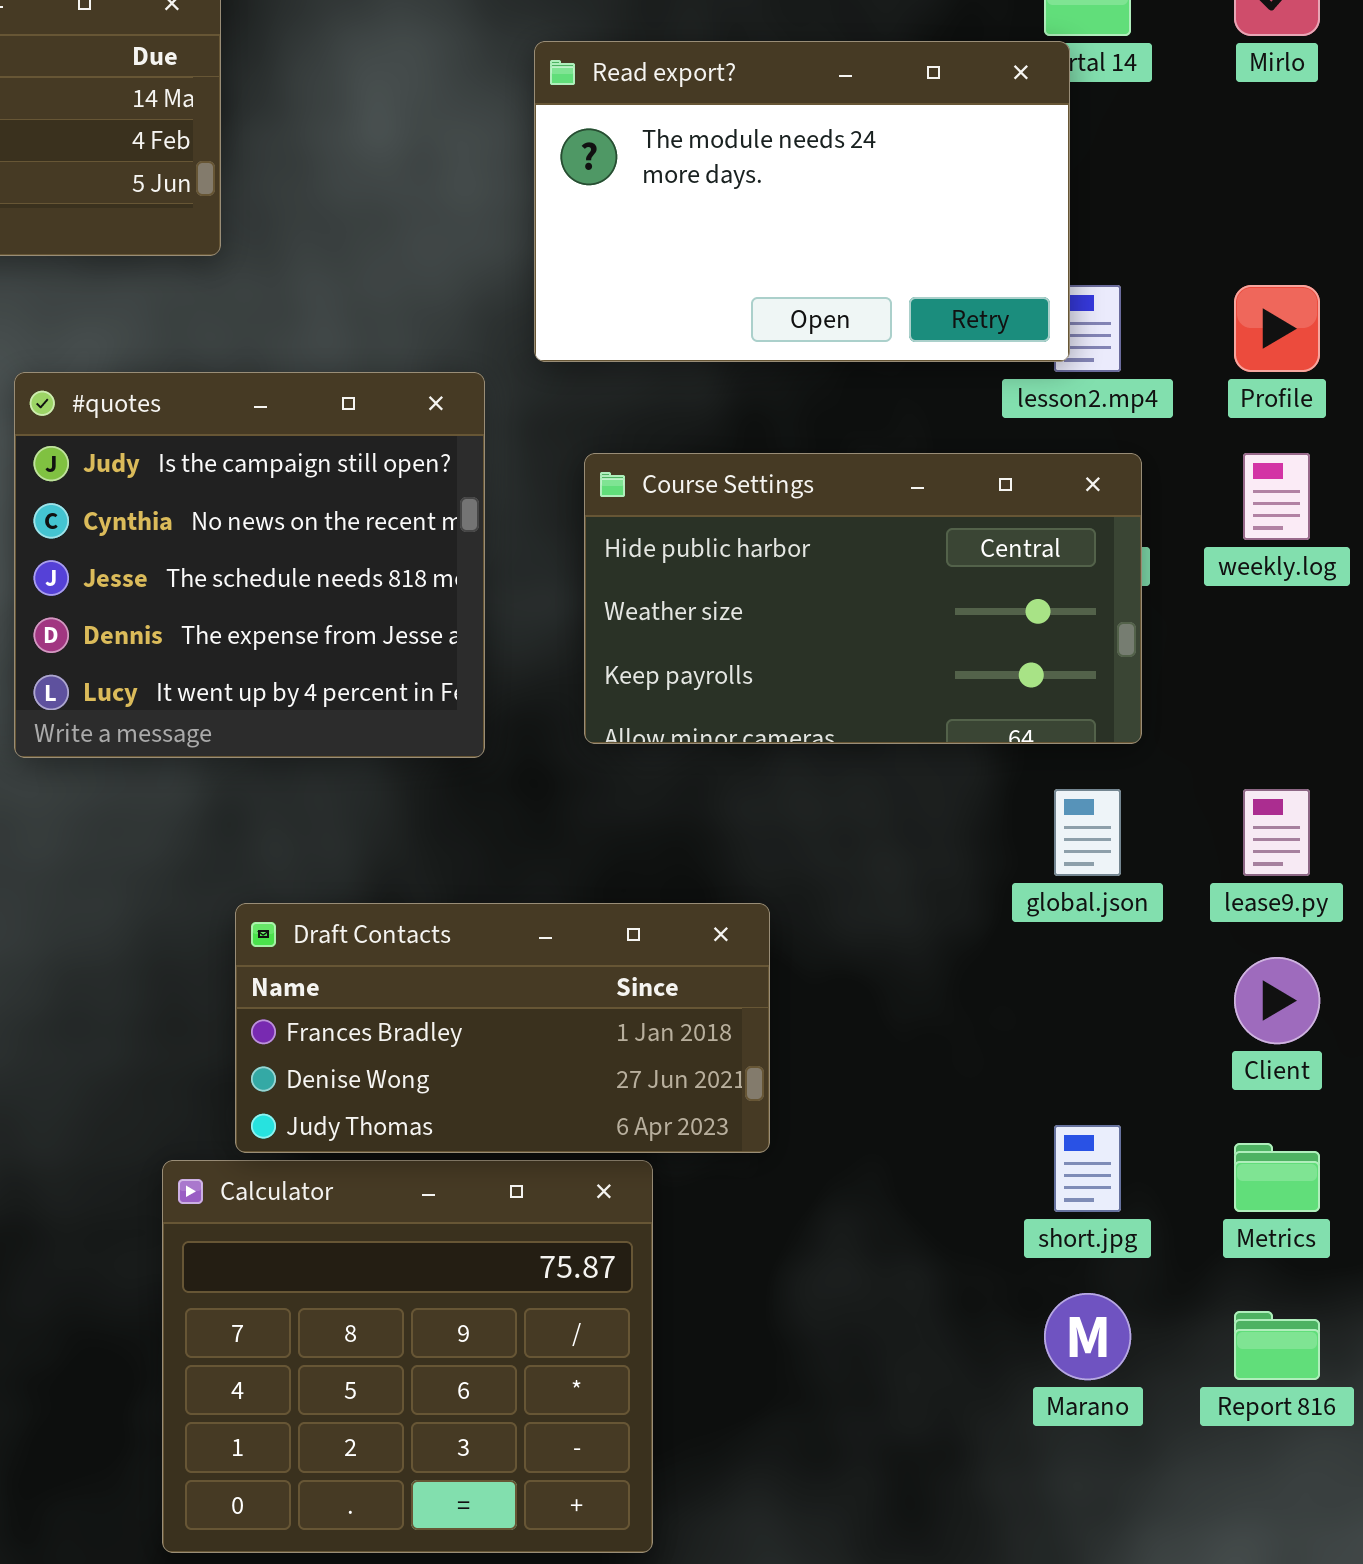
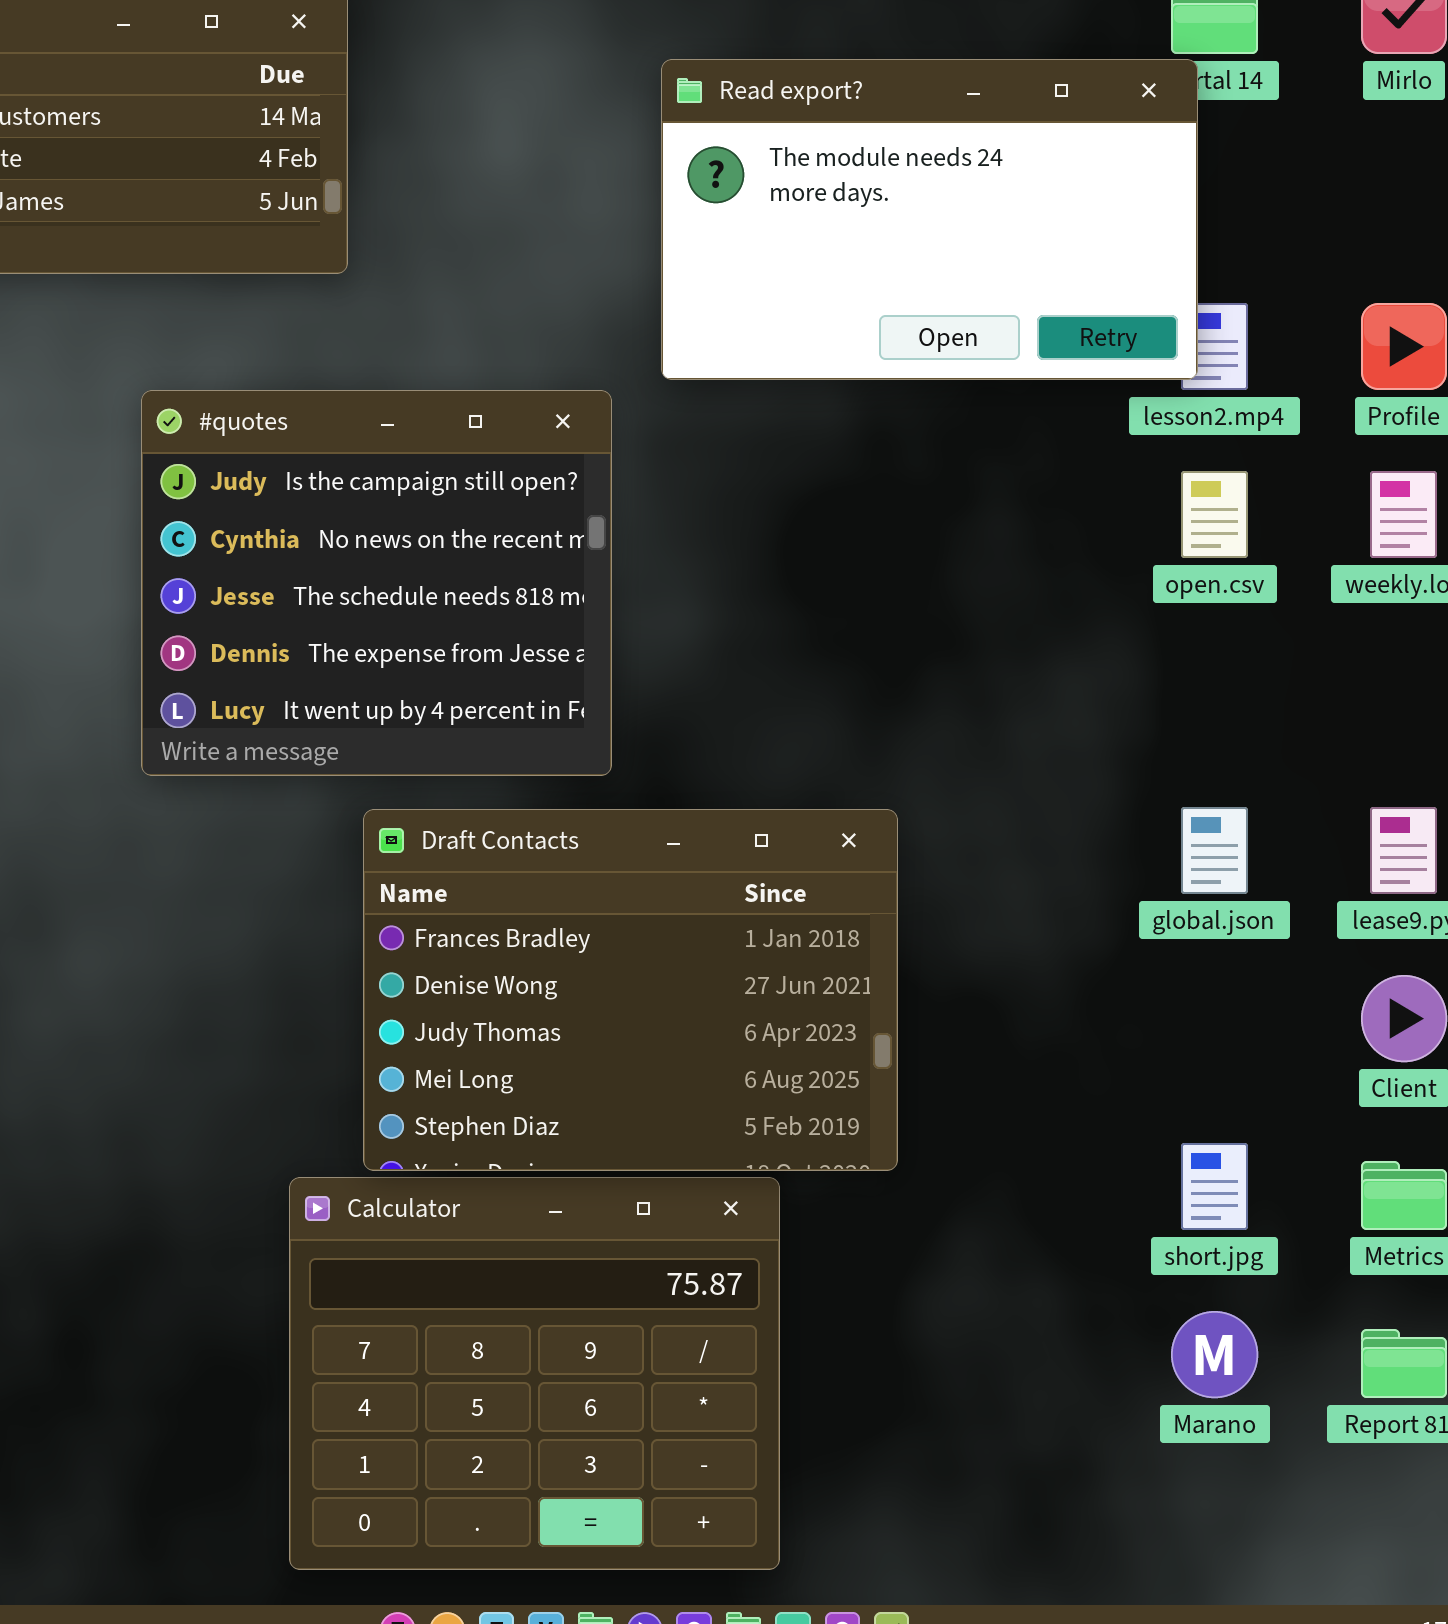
Course Settings: [584,453,1142,744] -> none, closed
Draft Contacts: [235,903,770,1153] -> [363,809,898,1171], resized

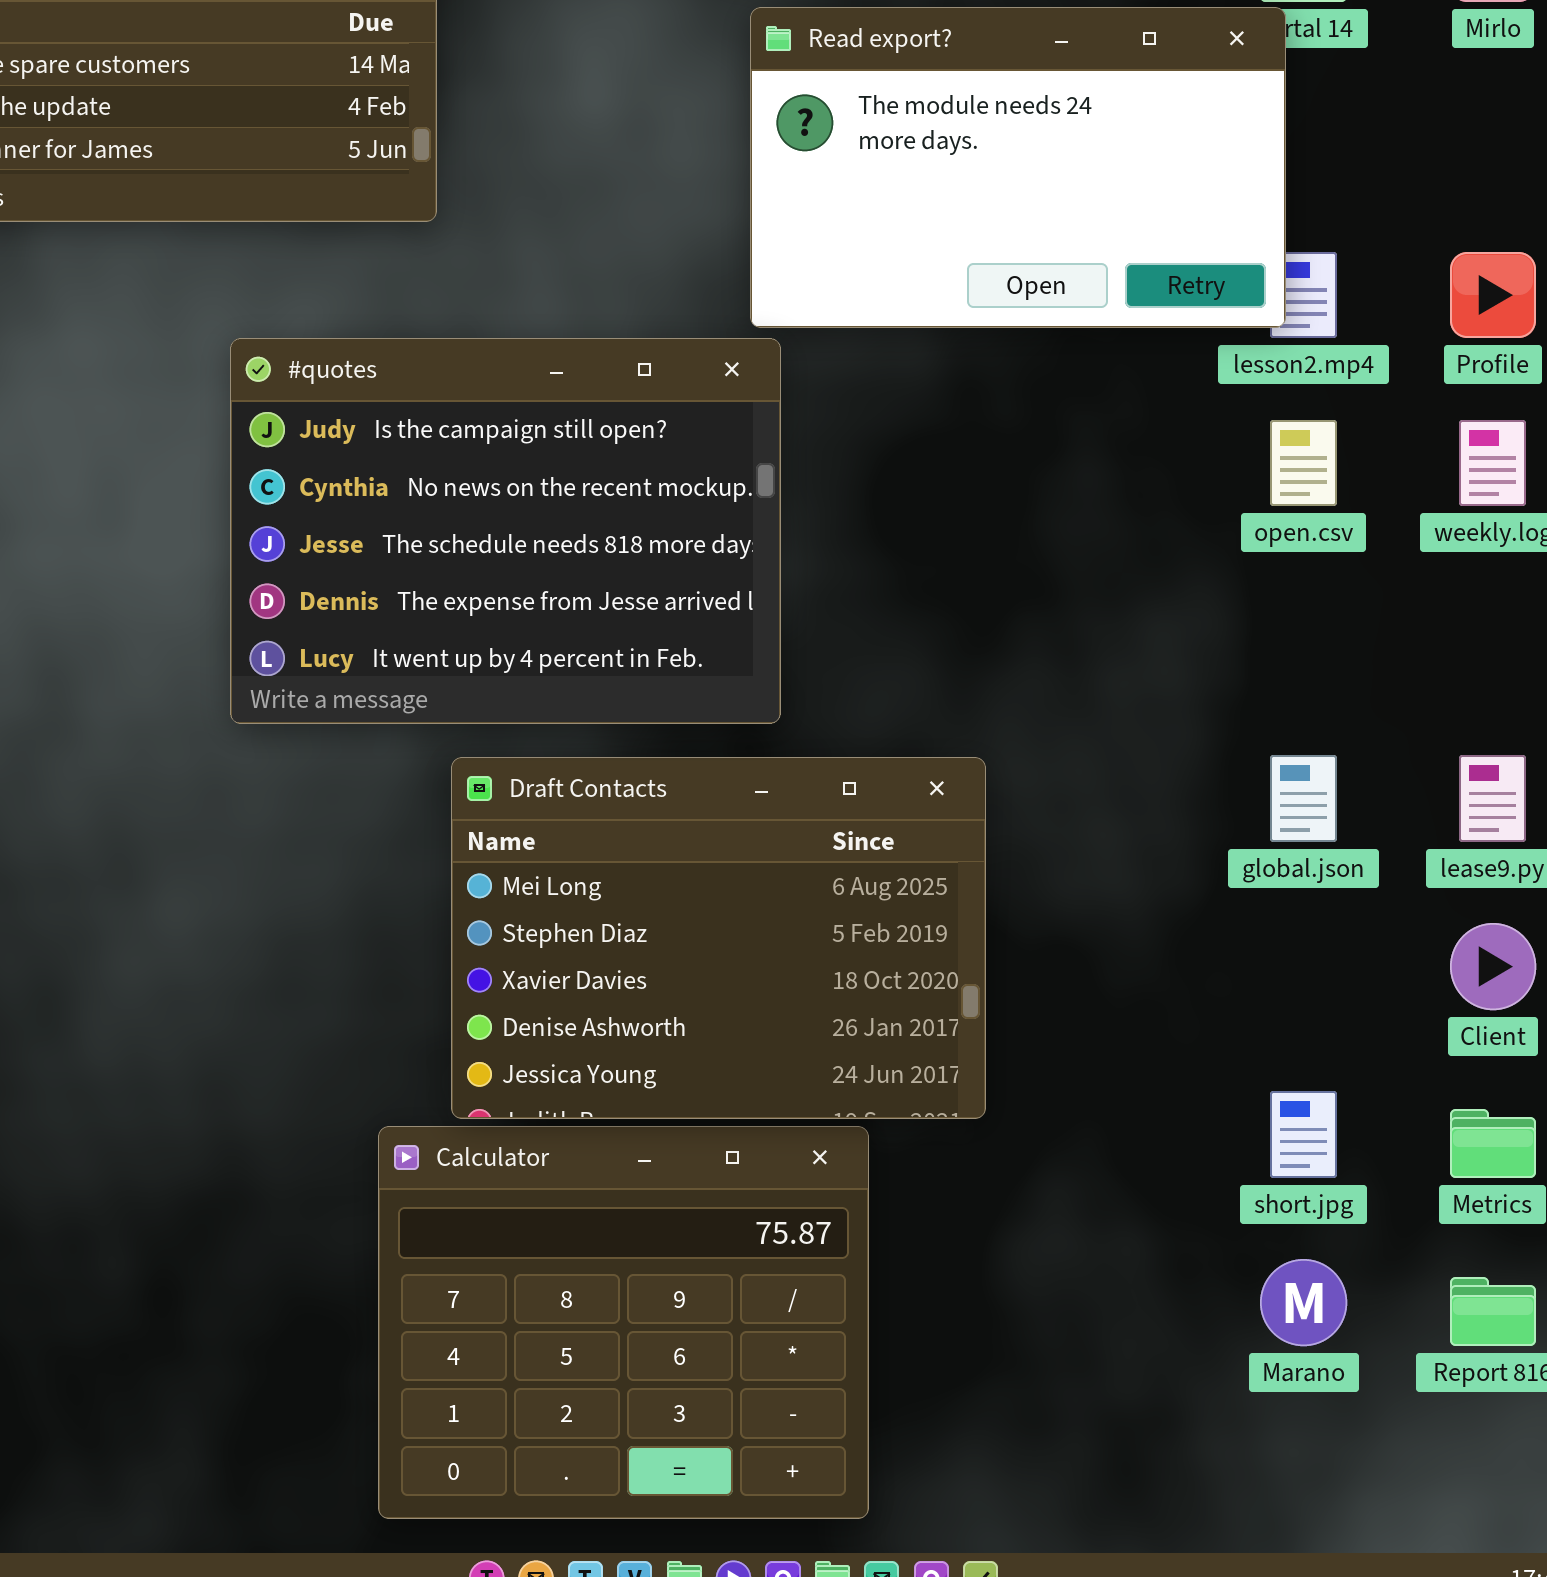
#quotes: [141,390,612,776] -> [230,338,781,724], resized
Draft Contacts: [363,809,898,1171] -> [451,757,986,1119], scrolled down 3 rows

